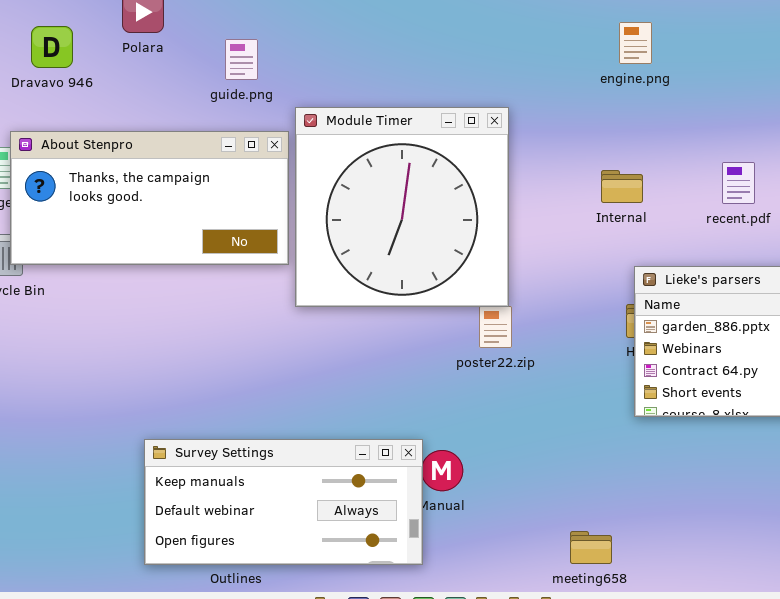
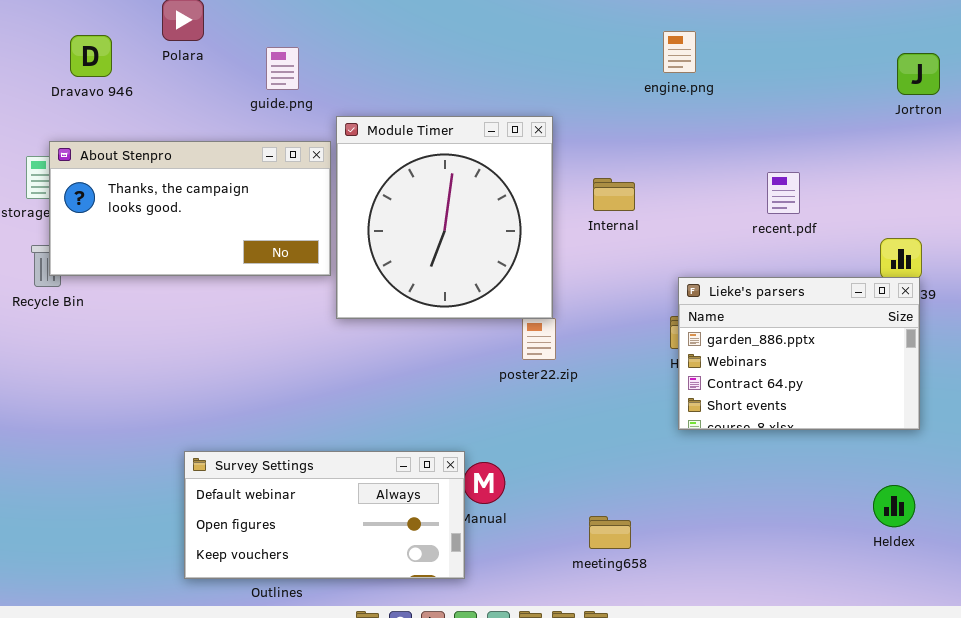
Internal: [601,170,643,203] -> [593,178,635,211], moved
Survey Settings: [144,439,423,565] -> [184,451,465,579], scrolled down 1 row
meeting658: [570,531,612,564] -> [589,516,631,549], moved

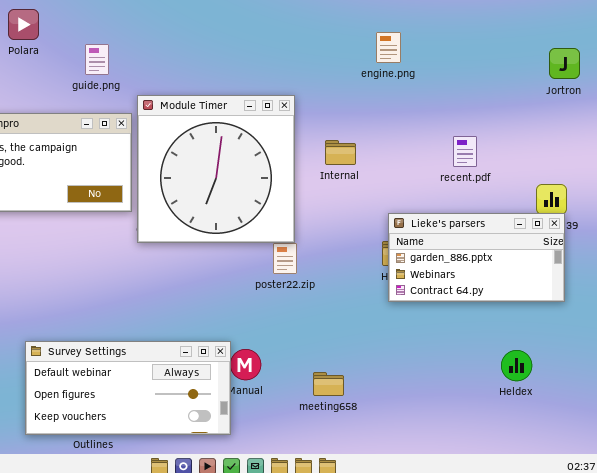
Lieke's parsers: [678,277,920,430] -> [388,213,565,302], resized
Heldex: [873,485,915,527] -> [501,350,532,381], moved
meeting658: [589,516,631,549] -> [313,372,344,396], moved

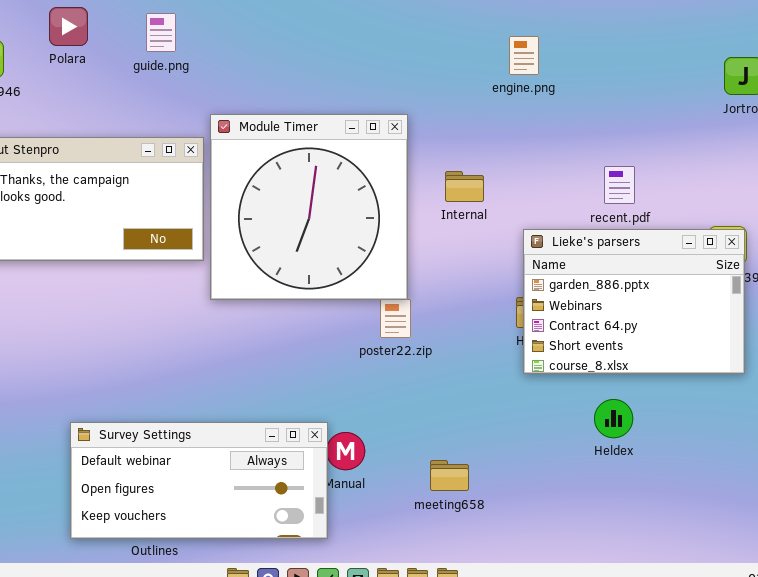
guide.png: [85,44,109,75] -> [146,13,176,52], moved
Lieke's parsers: [388,213,565,302] -> [523,229,745,374], resized
Heldex: [501,350,532,381] -> [594,399,633,438], moved

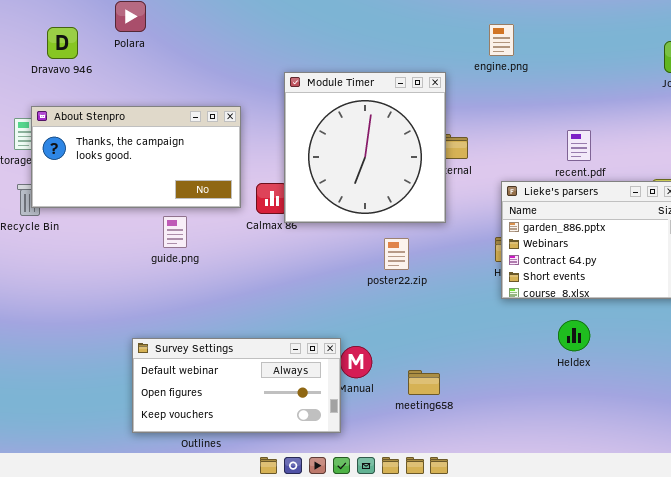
guide.png: [146,13,176,52] -> [163,216,187,248], moved
Module Timer: [210,114,408,300] -> [284,72,446,223], moved
meeting658: [430,460,469,491] -> [408,370,440,395], moved

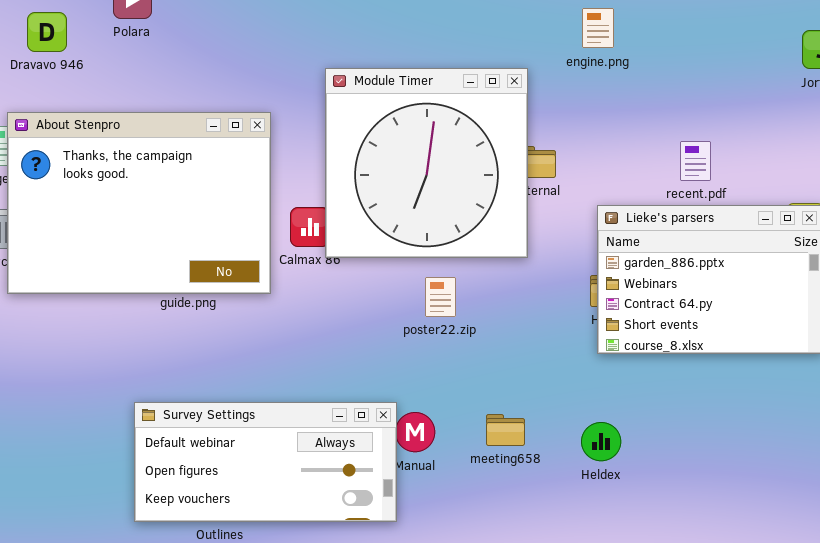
About Stenpro: [31,106,241,208] -> [7,112,271,294], resized
poster22.zip: [384,238,409,270] -> [425,277,456,317], moved
Heldex: [558,320,590,351] -> [581,422,621,461], moved
meeting658: [408,370,440,395] -> [486,414,525,446], moved

